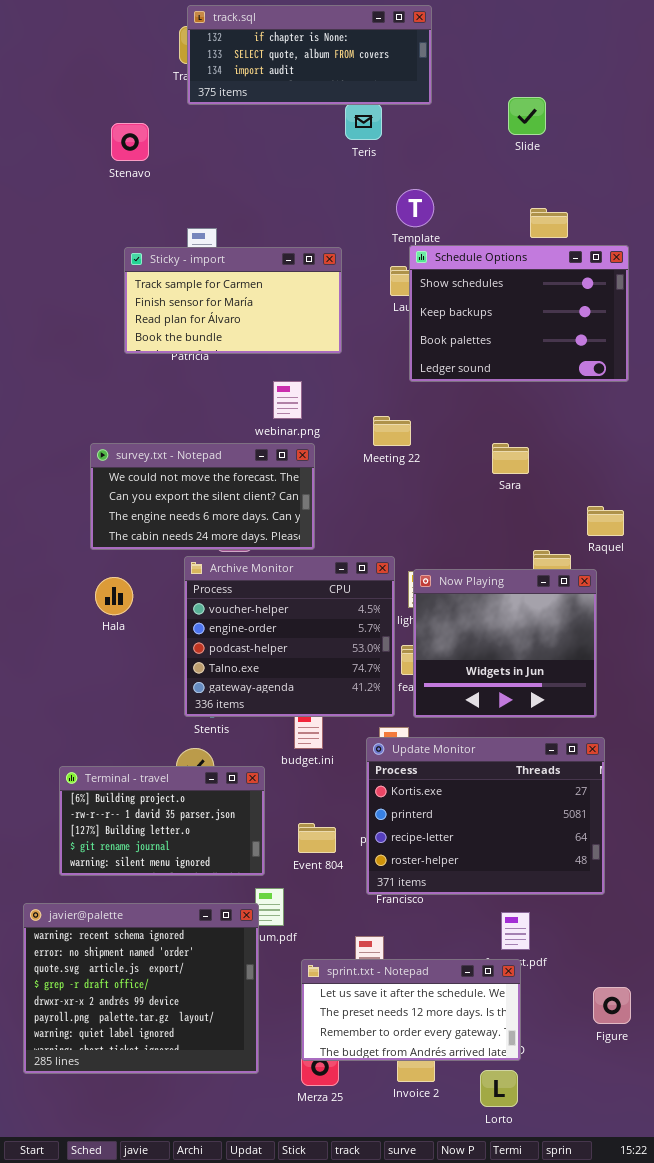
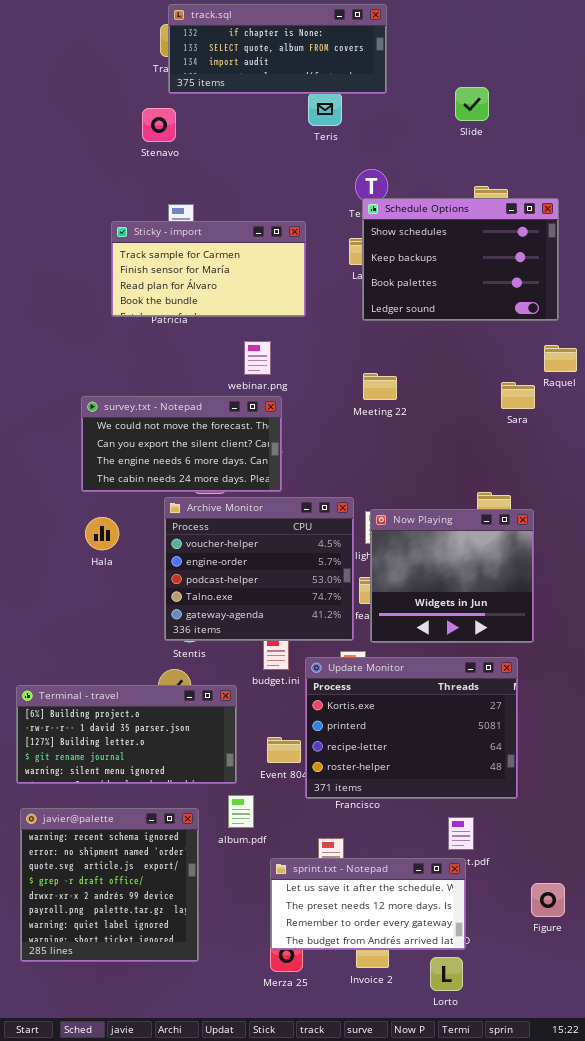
Stenavo: [111,123,149,161] -> [142,108,176,142], moved
Schedule Options: [409,245,629,382] -> [362,198,559,321], moved
Meeting 22: [373,416,411,446] -> [363,373,397,400], moved
Sara: [492,443,529,474] -> [501,382,535,409], moved
Raquel: [587,506,624,536] -> [544,345,577,372], moved
Update Monitor: [366,737,605,895] -> [305,657,518,799], moved
Terminal - travel: [59,766,265,876] -> [16,685,237,784], resized
javier@palette: [23,903,259,1074] -> [20,808,199,962], resized

